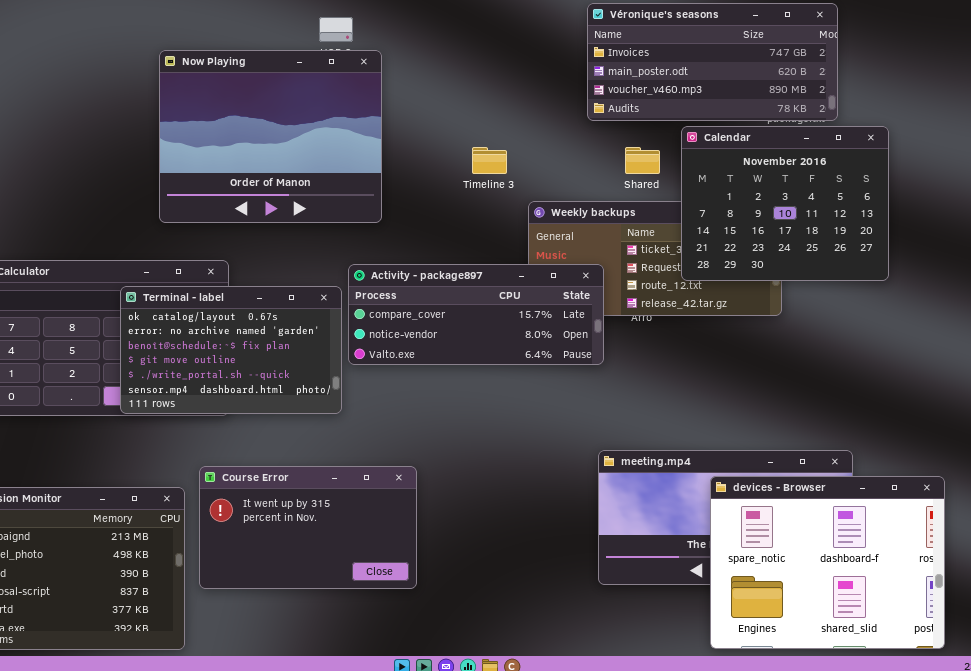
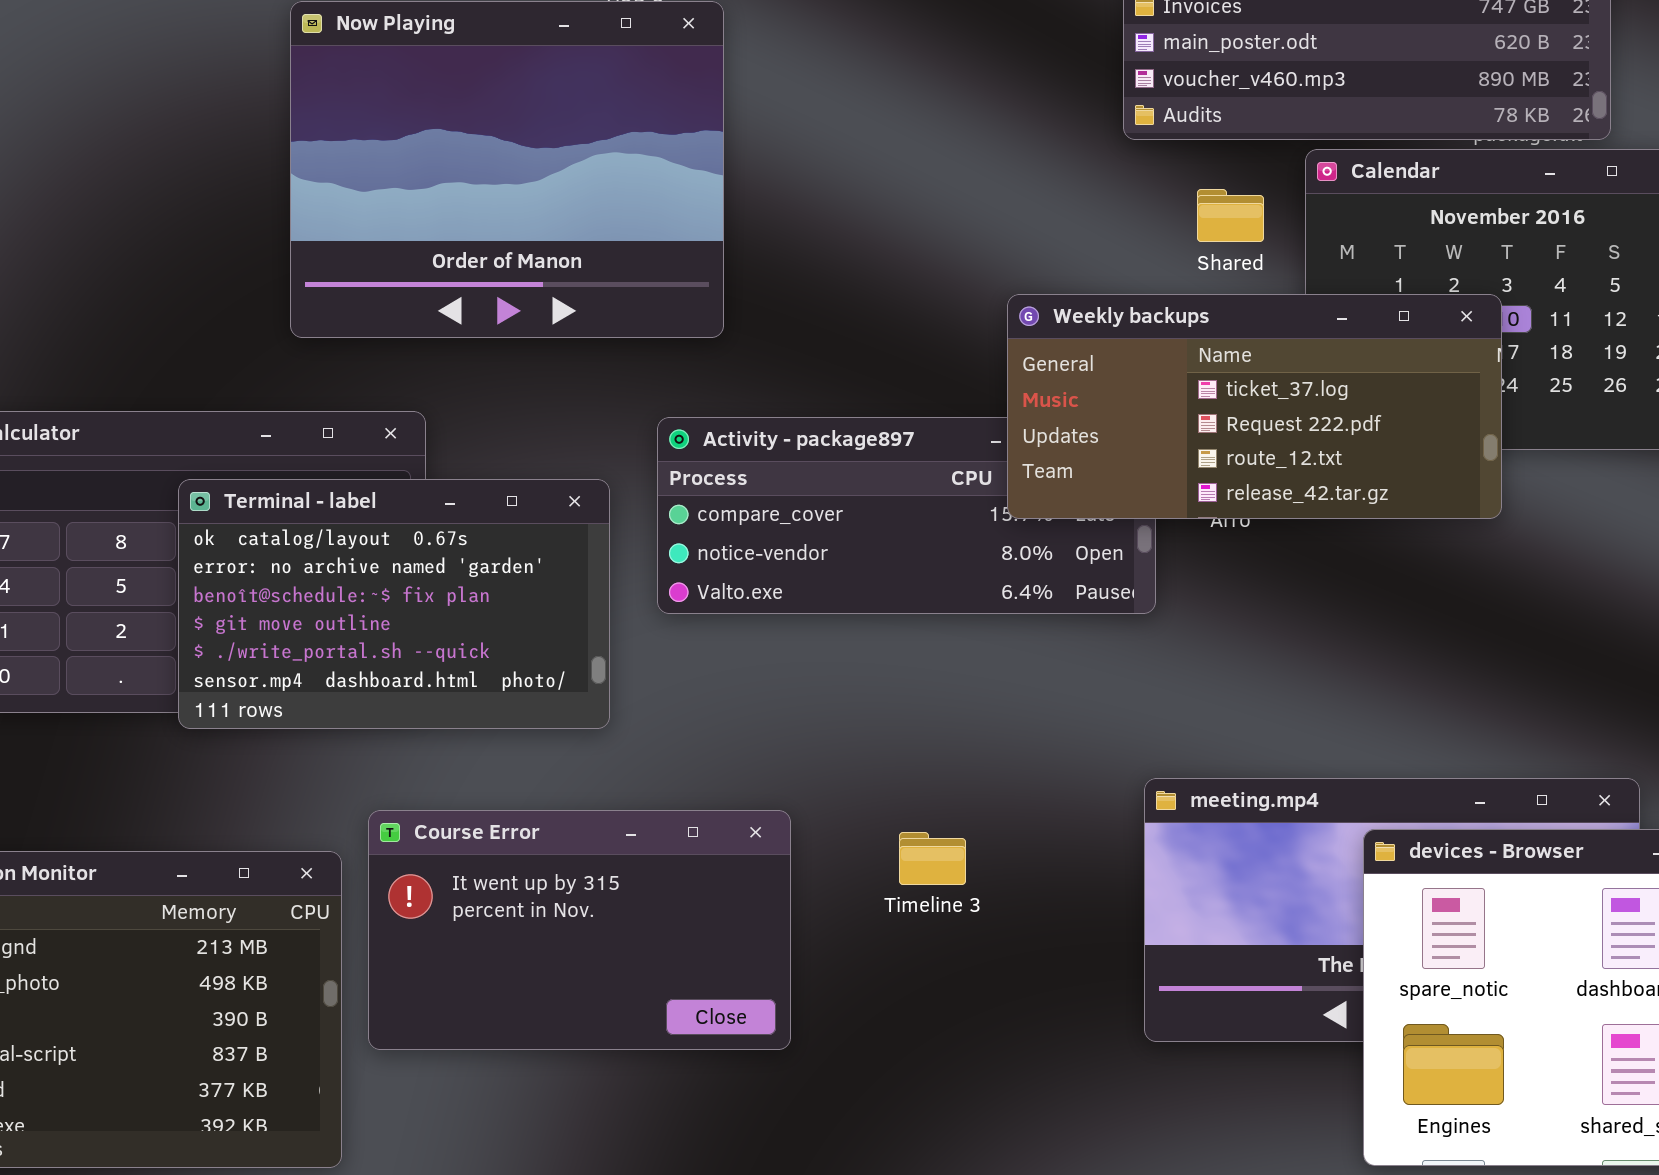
Timeline 3: [472,147,507,174] -> [899,832,966,885], moved
Weekly backups: [528,201,782,316] -> [1007,294,1502,519], raised
Terminal - label: [120,286,342,414] -> [178,479,610,729], moved

